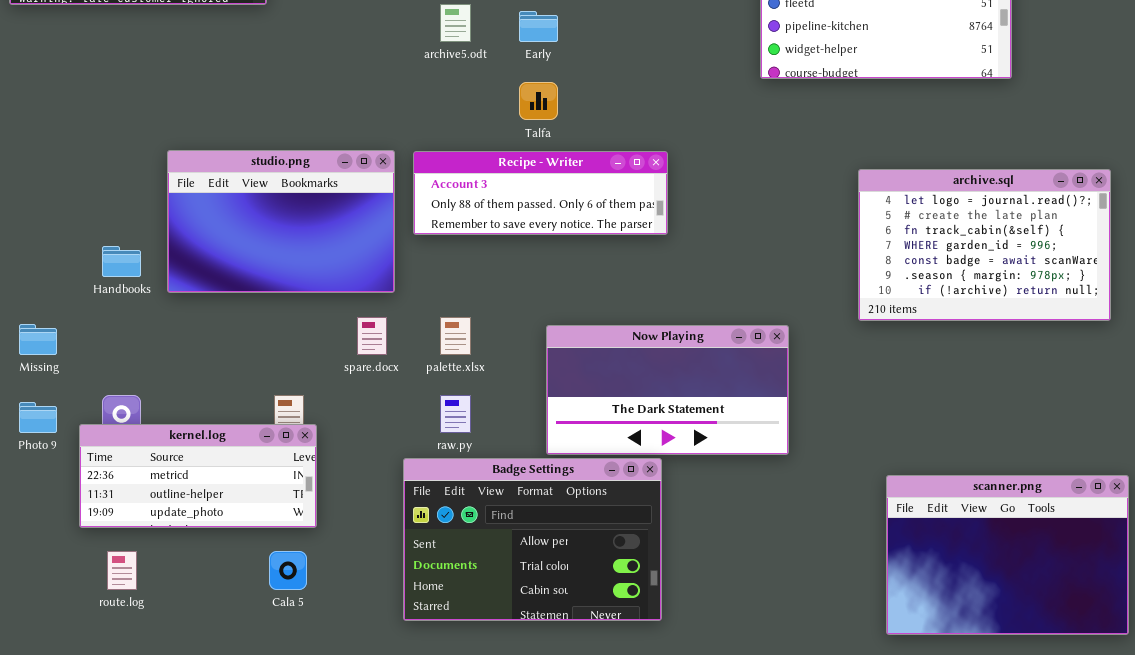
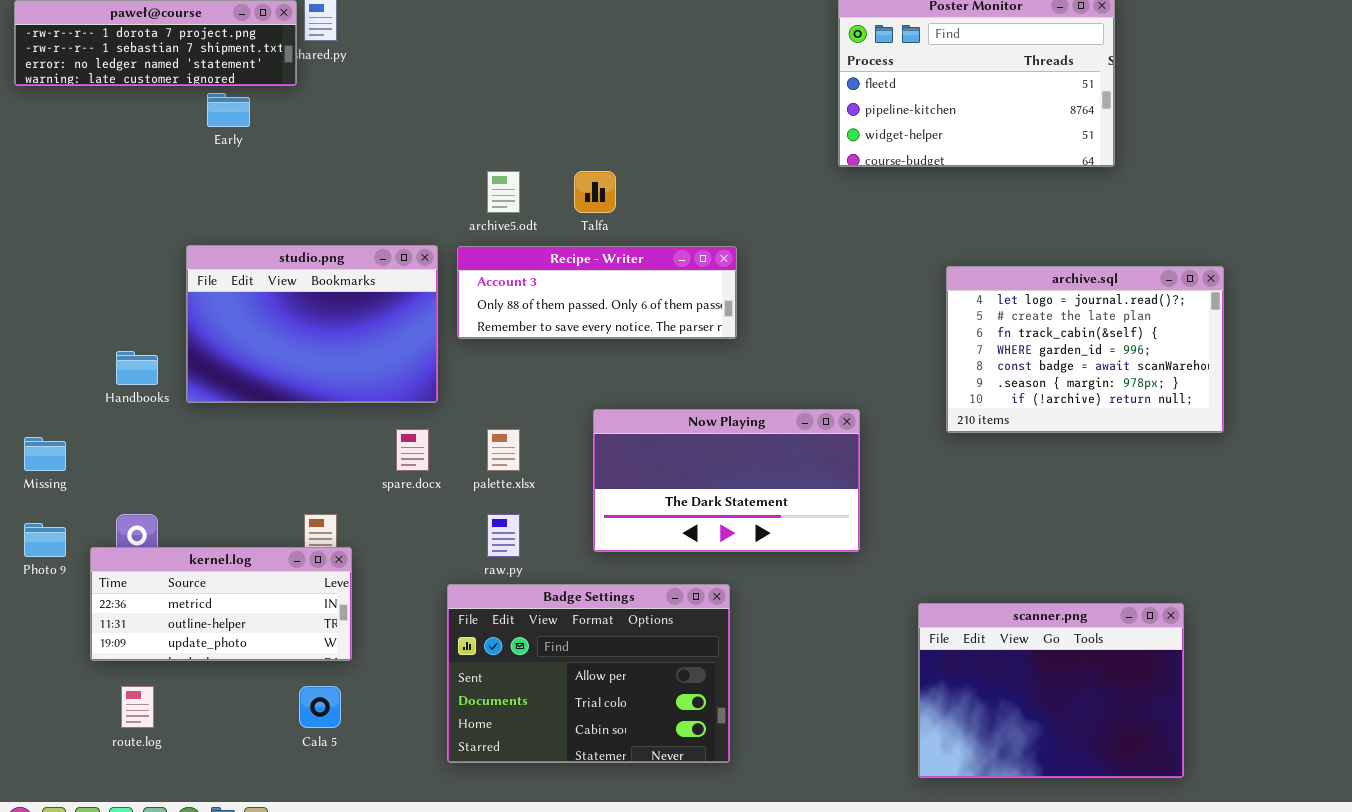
archive5.odt: [440,4,471,42] -> [487,171,520,213], moved
Early: [519,11,558,42] -> [207,93,250,127], moved
Now Playing: [546,325,789,455] -> [593,409,860,552], moved
scanner.png: [886,475,1129,635] -> [918,603,1184,778], moved

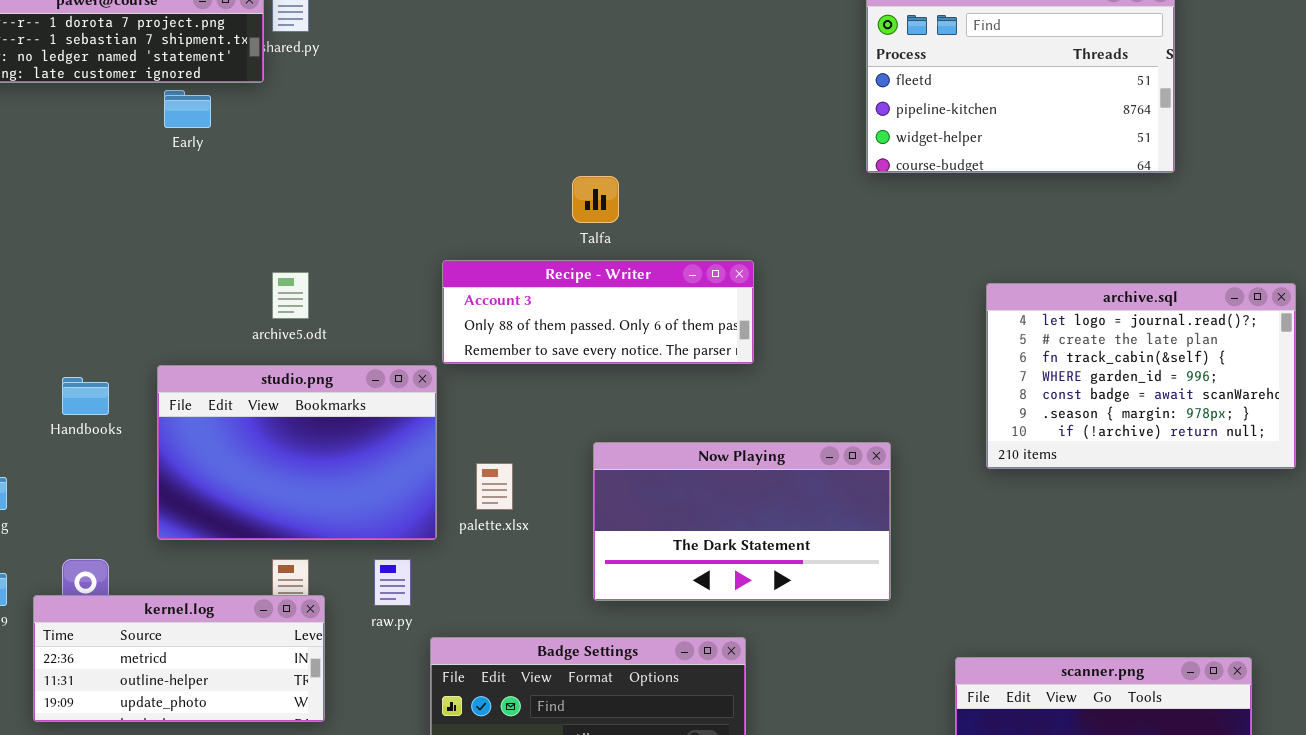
archive5.odt: [487,171,520,213] -> [272,272,309,319], moved
studio.png: [186,245,438,403] -> [157,365,437,540], moved
raw.py: [487,514,520,557] -> [374,559,411,606], moved

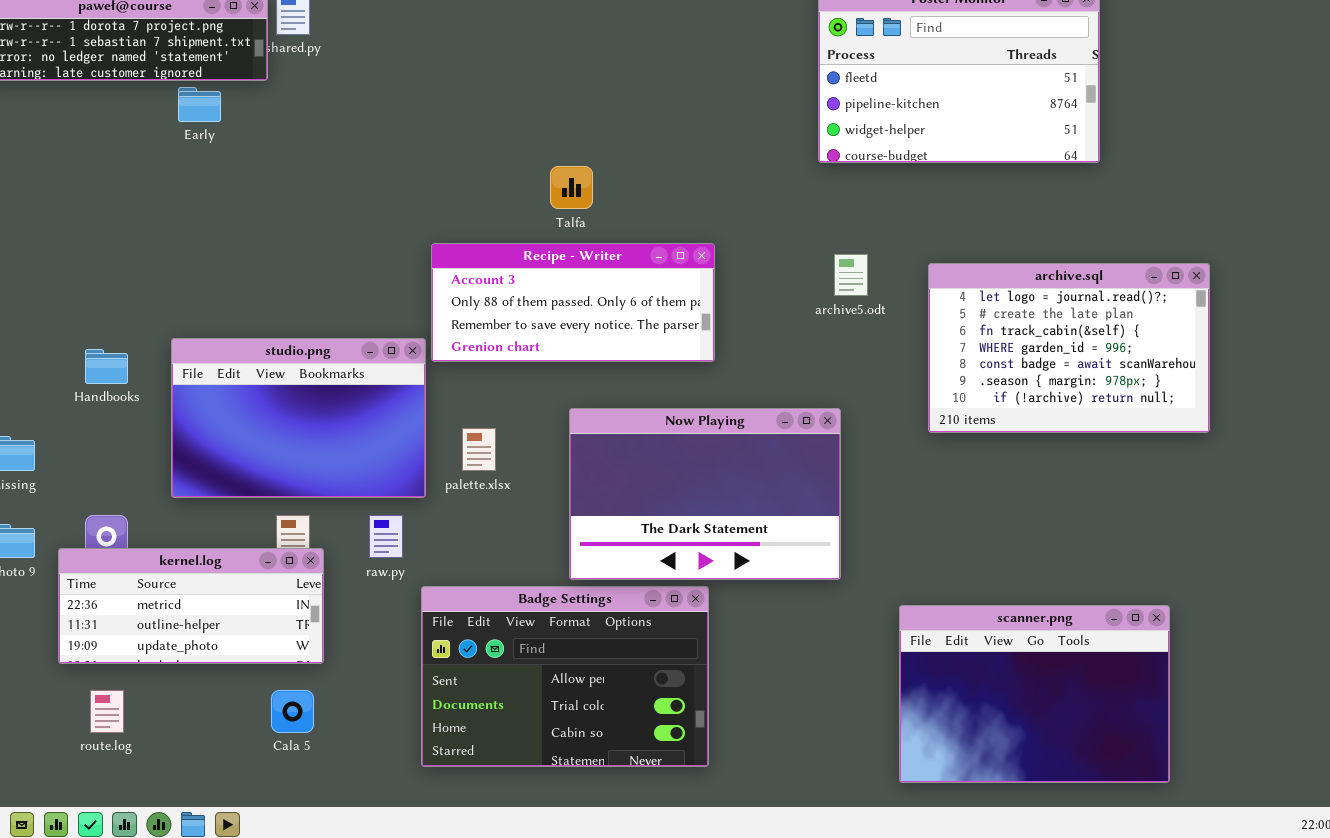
Recipe - Writer: [442,260,754,364] -> [431,243,715,362], resized
archive5.odt: [272,272,309,319] -> [834,254,868,296], moved
Now Playing: [593,442,891,601] -> [569,408,841,580], resized

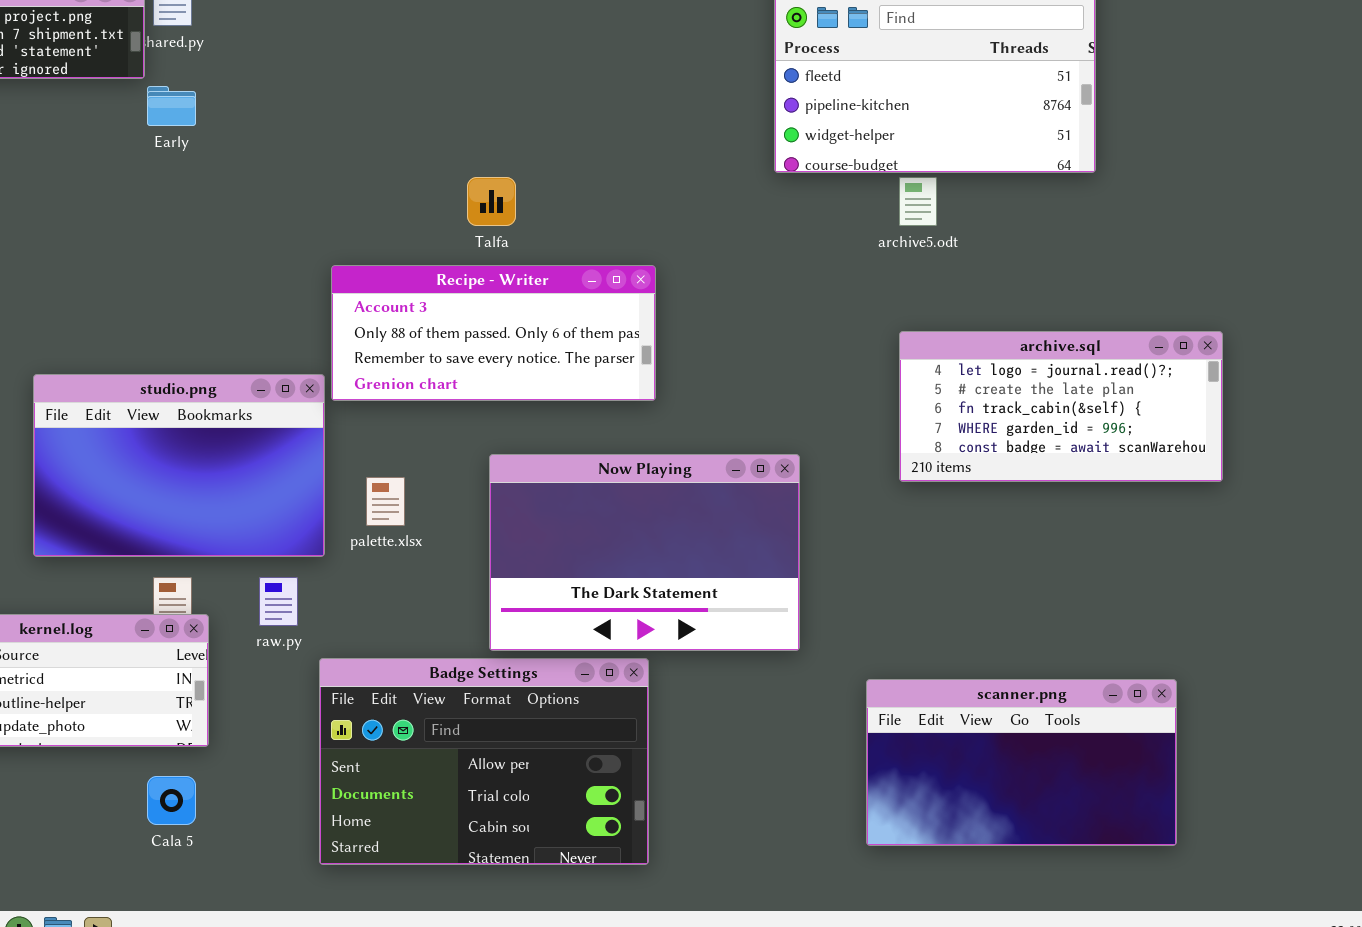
Early: [178,87,221,122] -> [147,86,196,126], moved
archive5.odt: [834,254,868,296] -> [899,177,937,226], moved
archive.sql: [928,263,1210,433] -> [899,331,1223,482], resized
scanner.png: [899,605,1170,783] -> [866,679,1177,846], resized

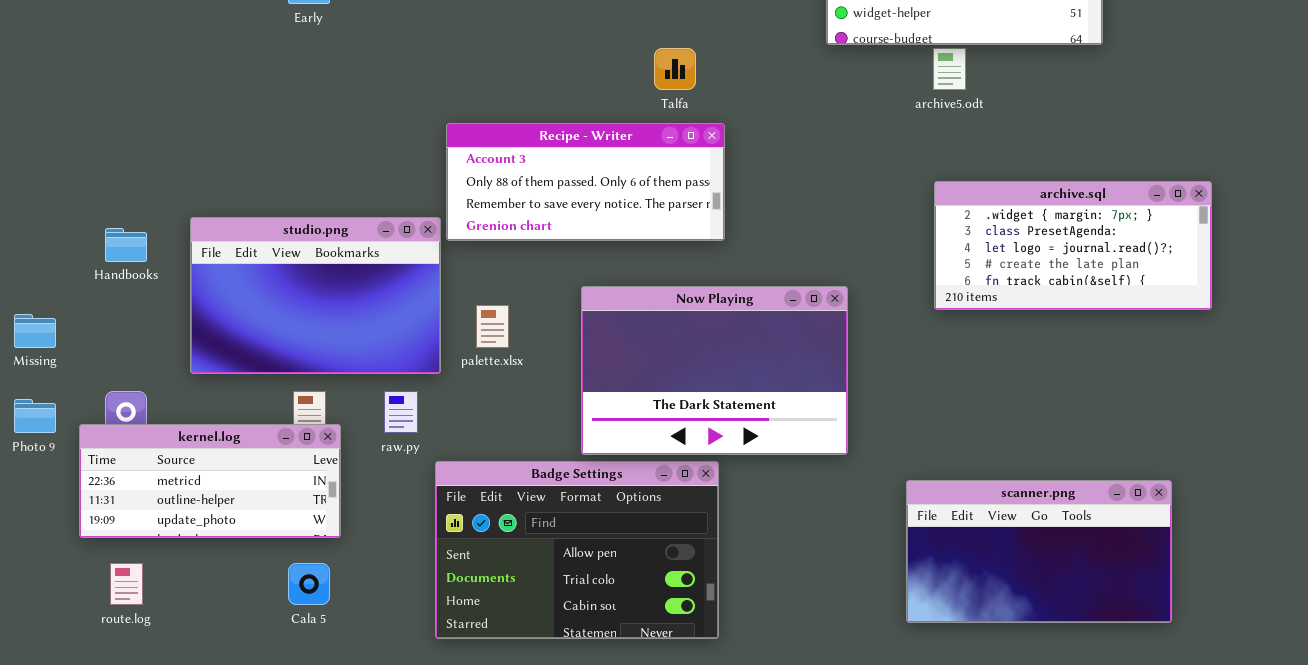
Talfa: [467,177,516,226] -> [654,48,696,90], moved
archive.sql: [899,331,1223,482] -> [934,181,1212,310], scrolled up 2 rows

